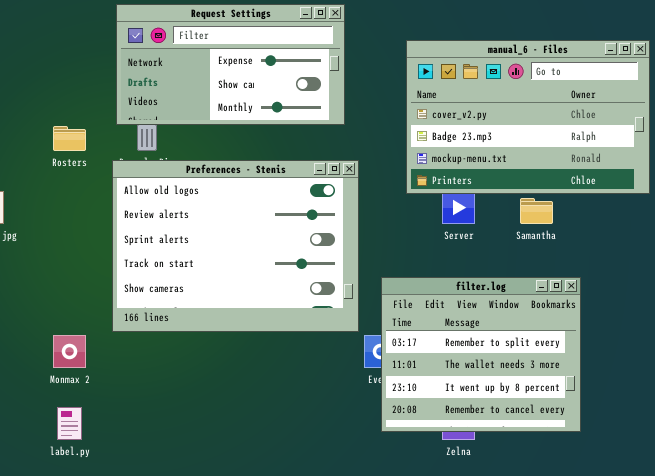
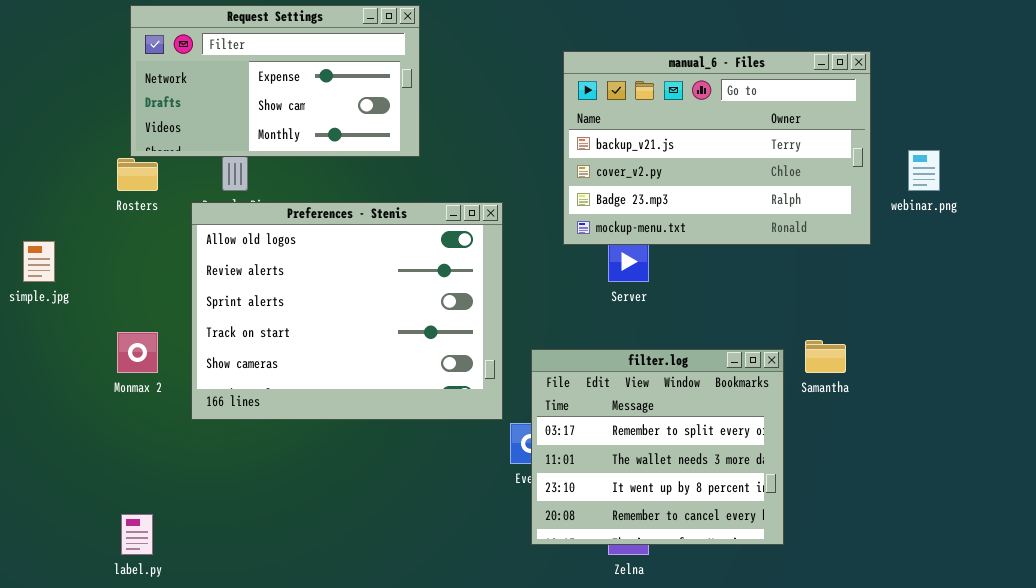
Request Settings: [116,4,345,125] -> [130,5,420,157], moved
manual_6 - Files: [406,40,650,194] -> [563,51,871,245], scrolled up 1 row
Samantha: [520,198,553,224] -> [805,340,846,373], moved
Monmax 2: [53,335,86,368] -> [117,332,158,373], moved

